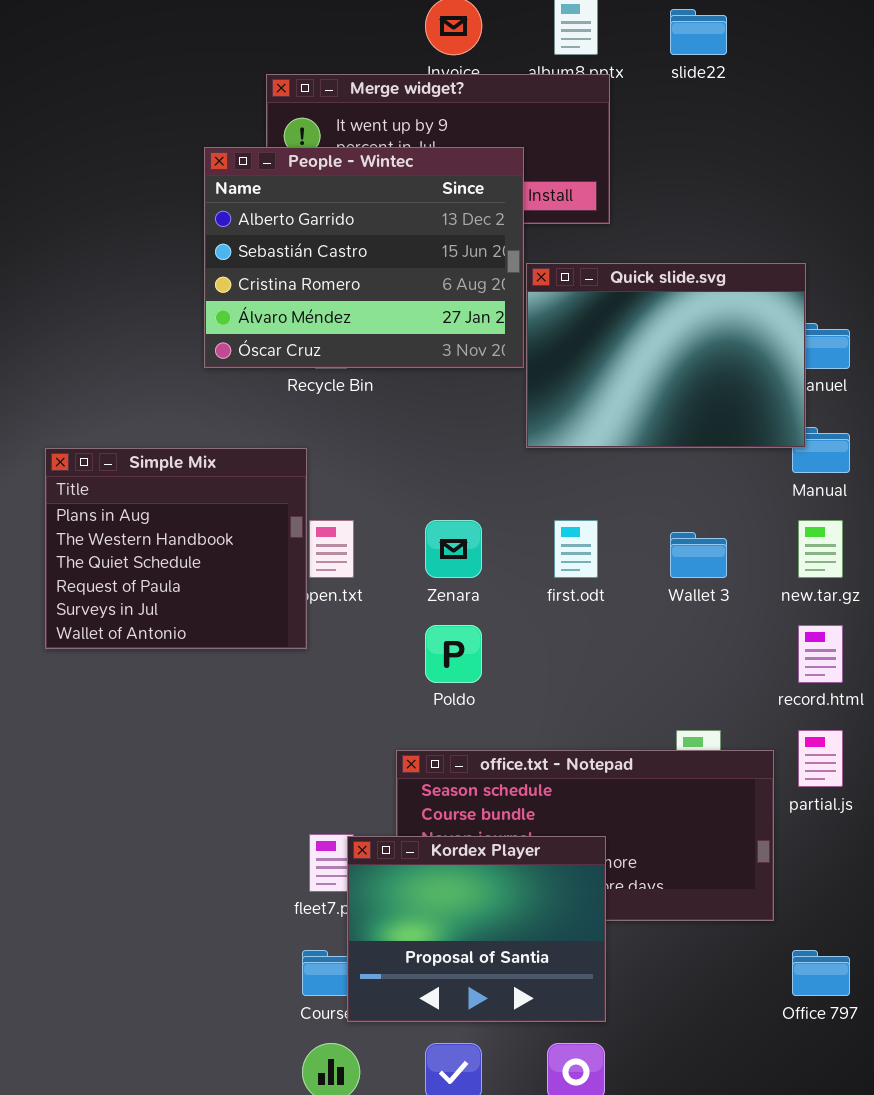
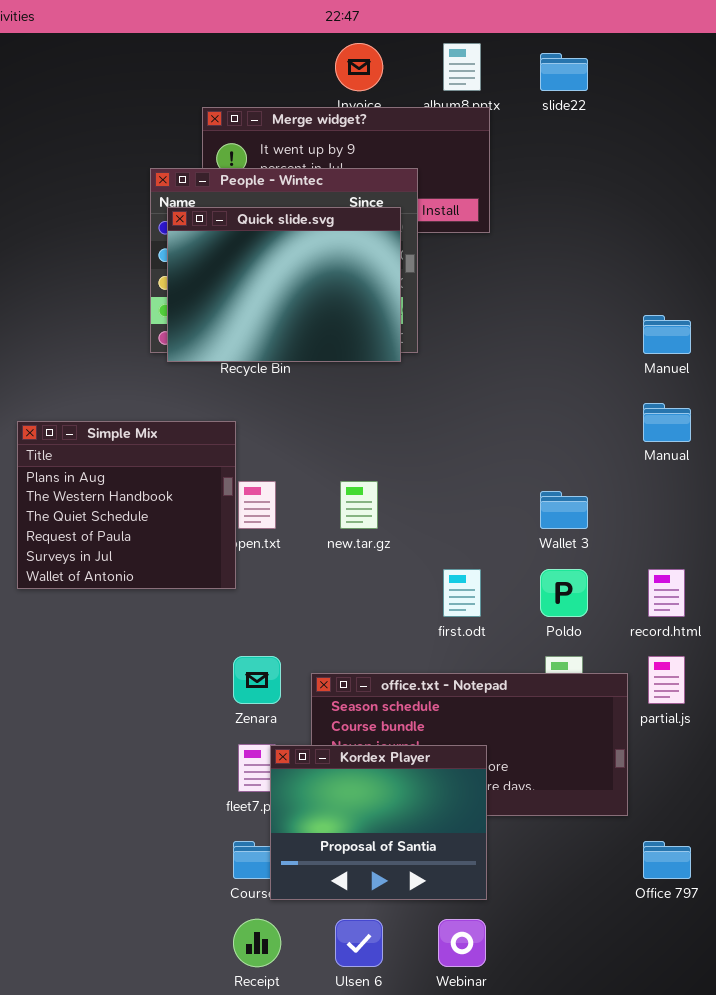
Quick slide.svg: [526,263,806,448] -> [167,207,401,362], moved
Zenara: [425,520,482,578] -> [233,656,281,704], moved
first.odt: [554,520,598,578] -> [443,569,481,617], moved
new.tar.gz: [798,520,843,578] -> [340,481,378,529], moved
Poldo: [425,625,482,683] -> [540,569,588,617], moved

